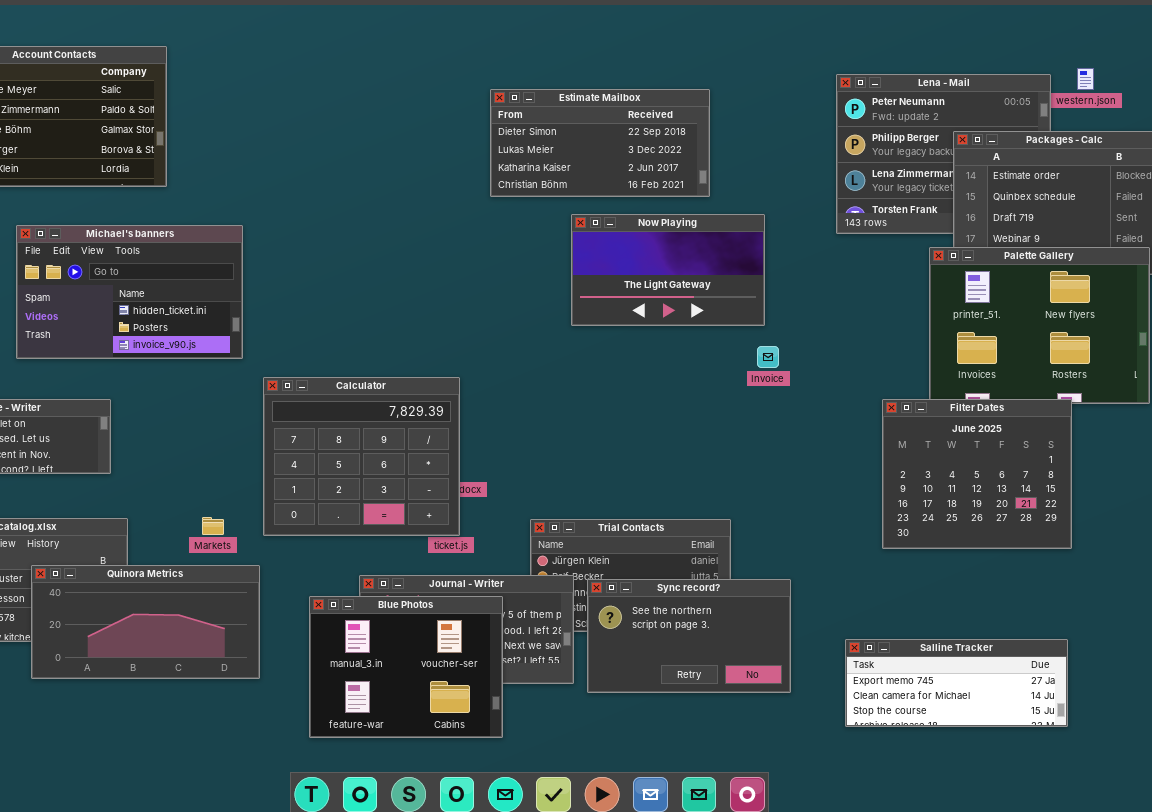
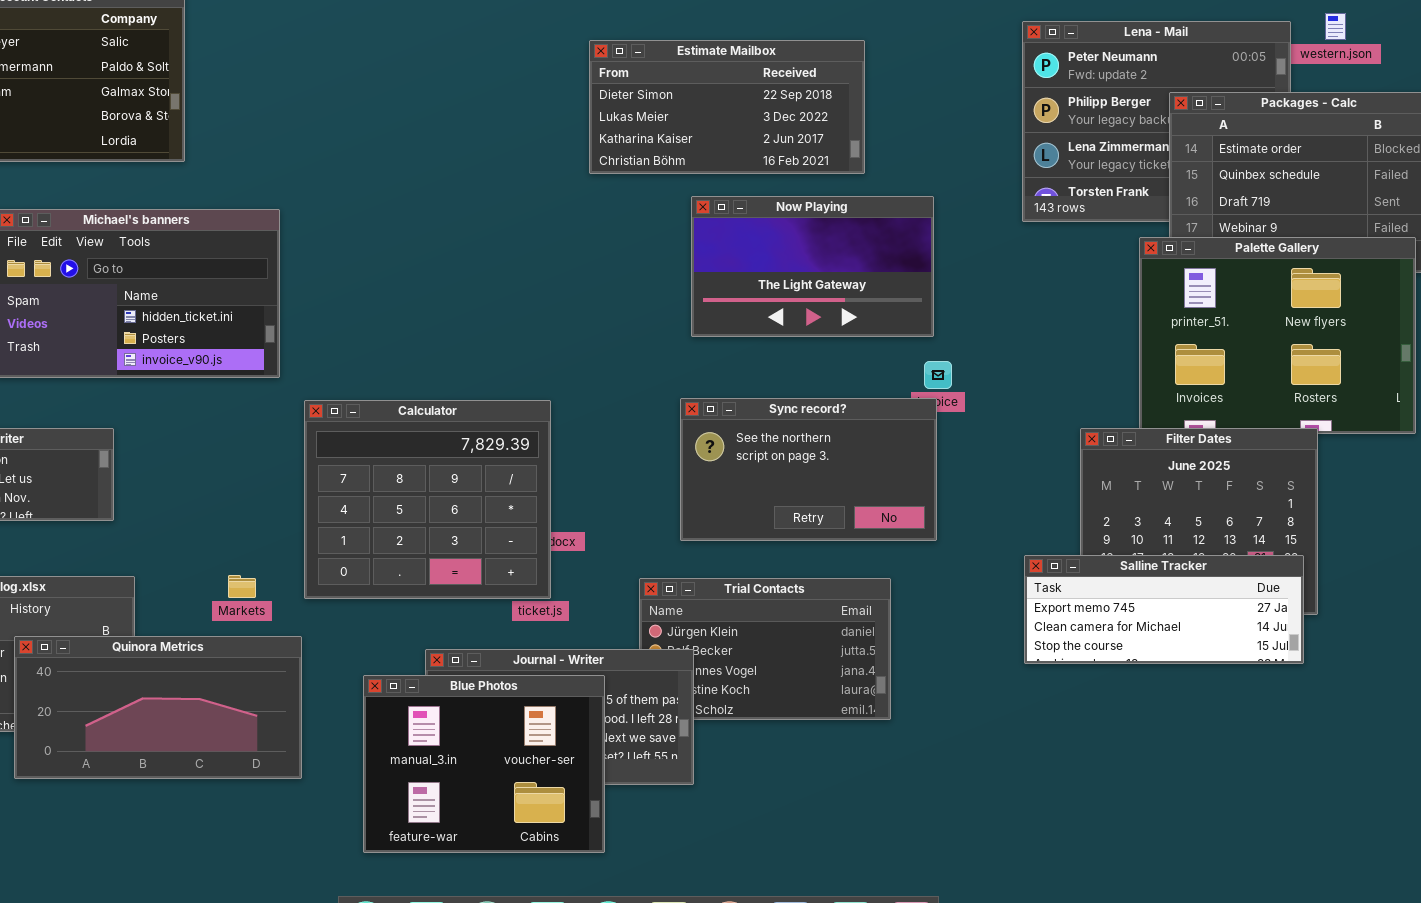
Sync record?: [587,579,791,693] -> [680,398,937,541], moved
Salline Tracker: [845,639,1068,727] -> [1024,555,1304,664], moved

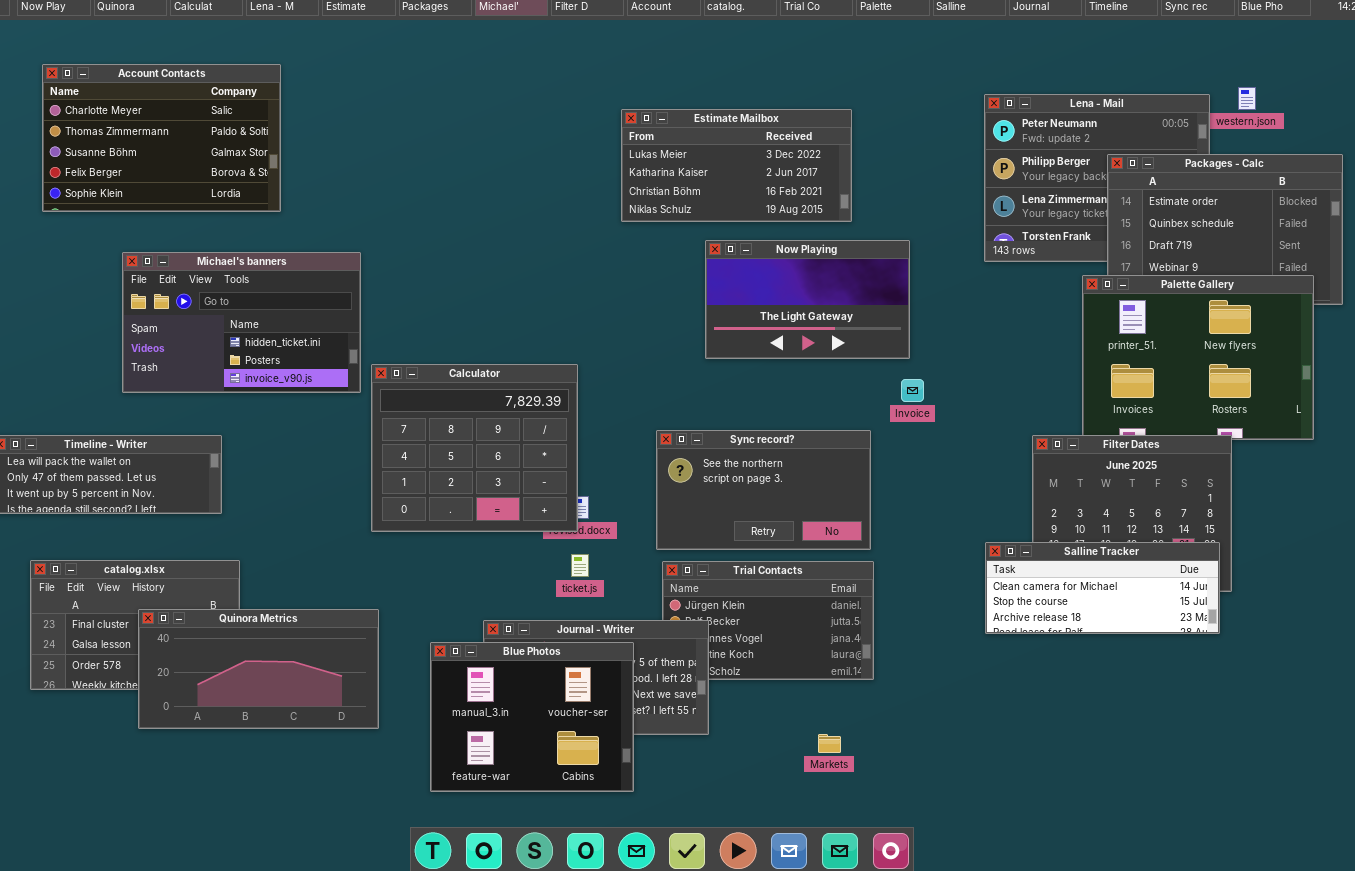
Estimate Mailbox: [589,40,865,174] -> [621,109,852,222], scrolled down 1 row
Sync record?: [680,398,937,541] -> [656,430,871,550], moved
Calculator: [304,400,551,599] -> [371,364,578,532], moved
Salline Tracker: [1024,555,1304,664] -> [985,542,1220,634], scrolled down 1 row
Markets: [228,575,256,598] -> [818,734,841,753], moved

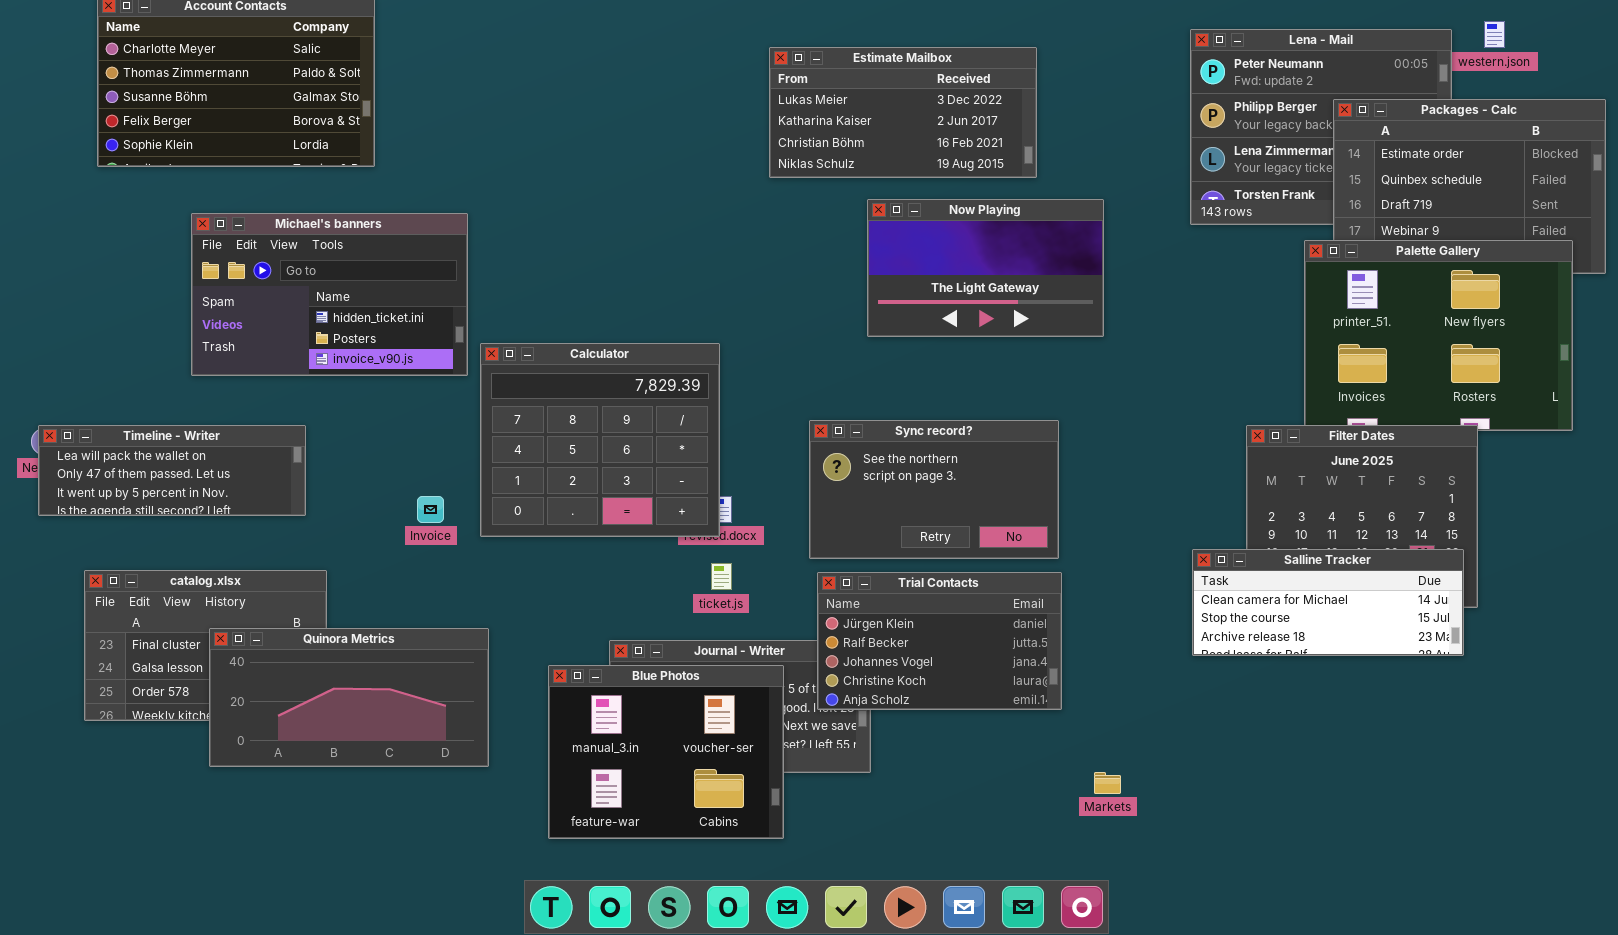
Invoice: [901,379,924,402] -> [417,496,444,523], moved
Trial Contacts: [662,561,874,680] -> [817,572,1062,710], raised
Markets: [818,734,841,753] -> [1094,772,1121,794], moved

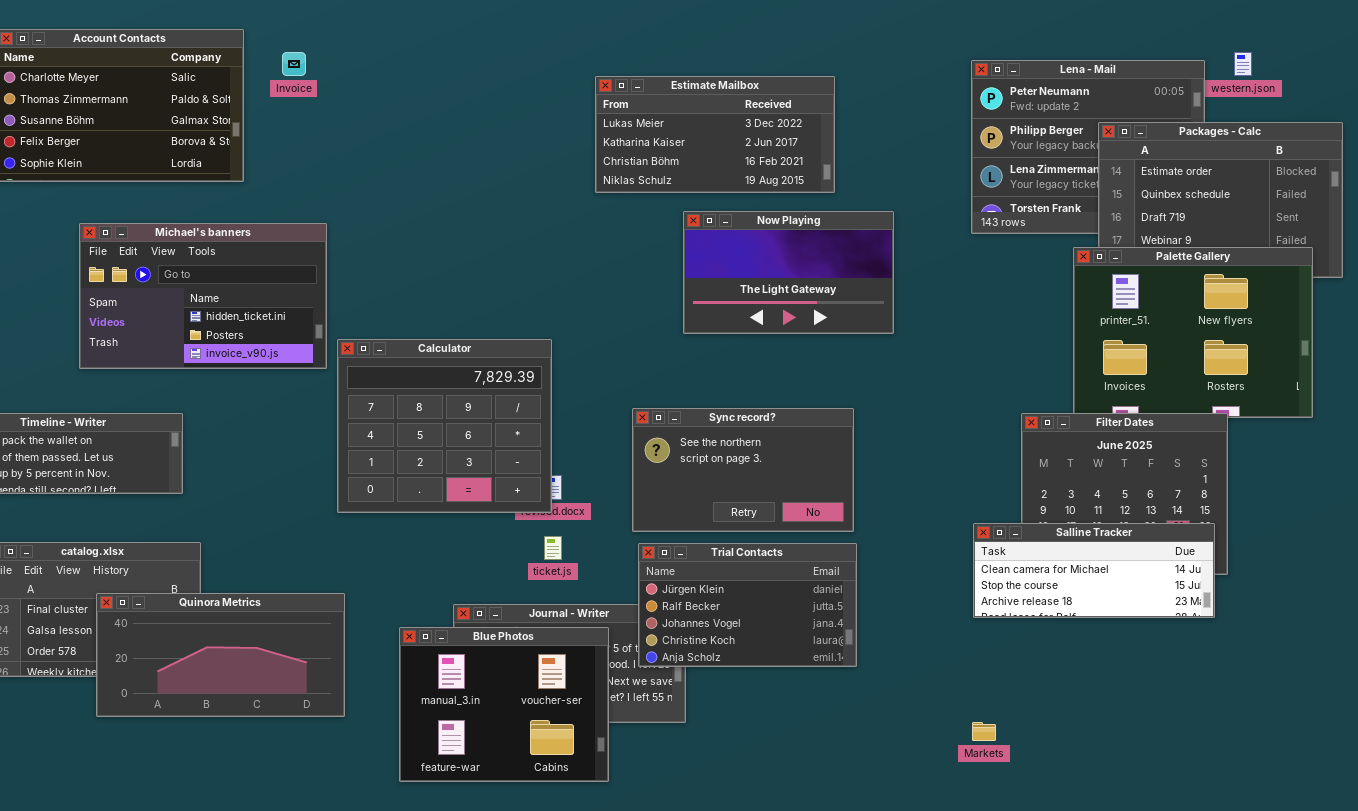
Invoice: [417,496,444,523] -> [282,52,306,76], moved
Markets: [1094,772,1121,794] -> [972,722,996,741], moved

